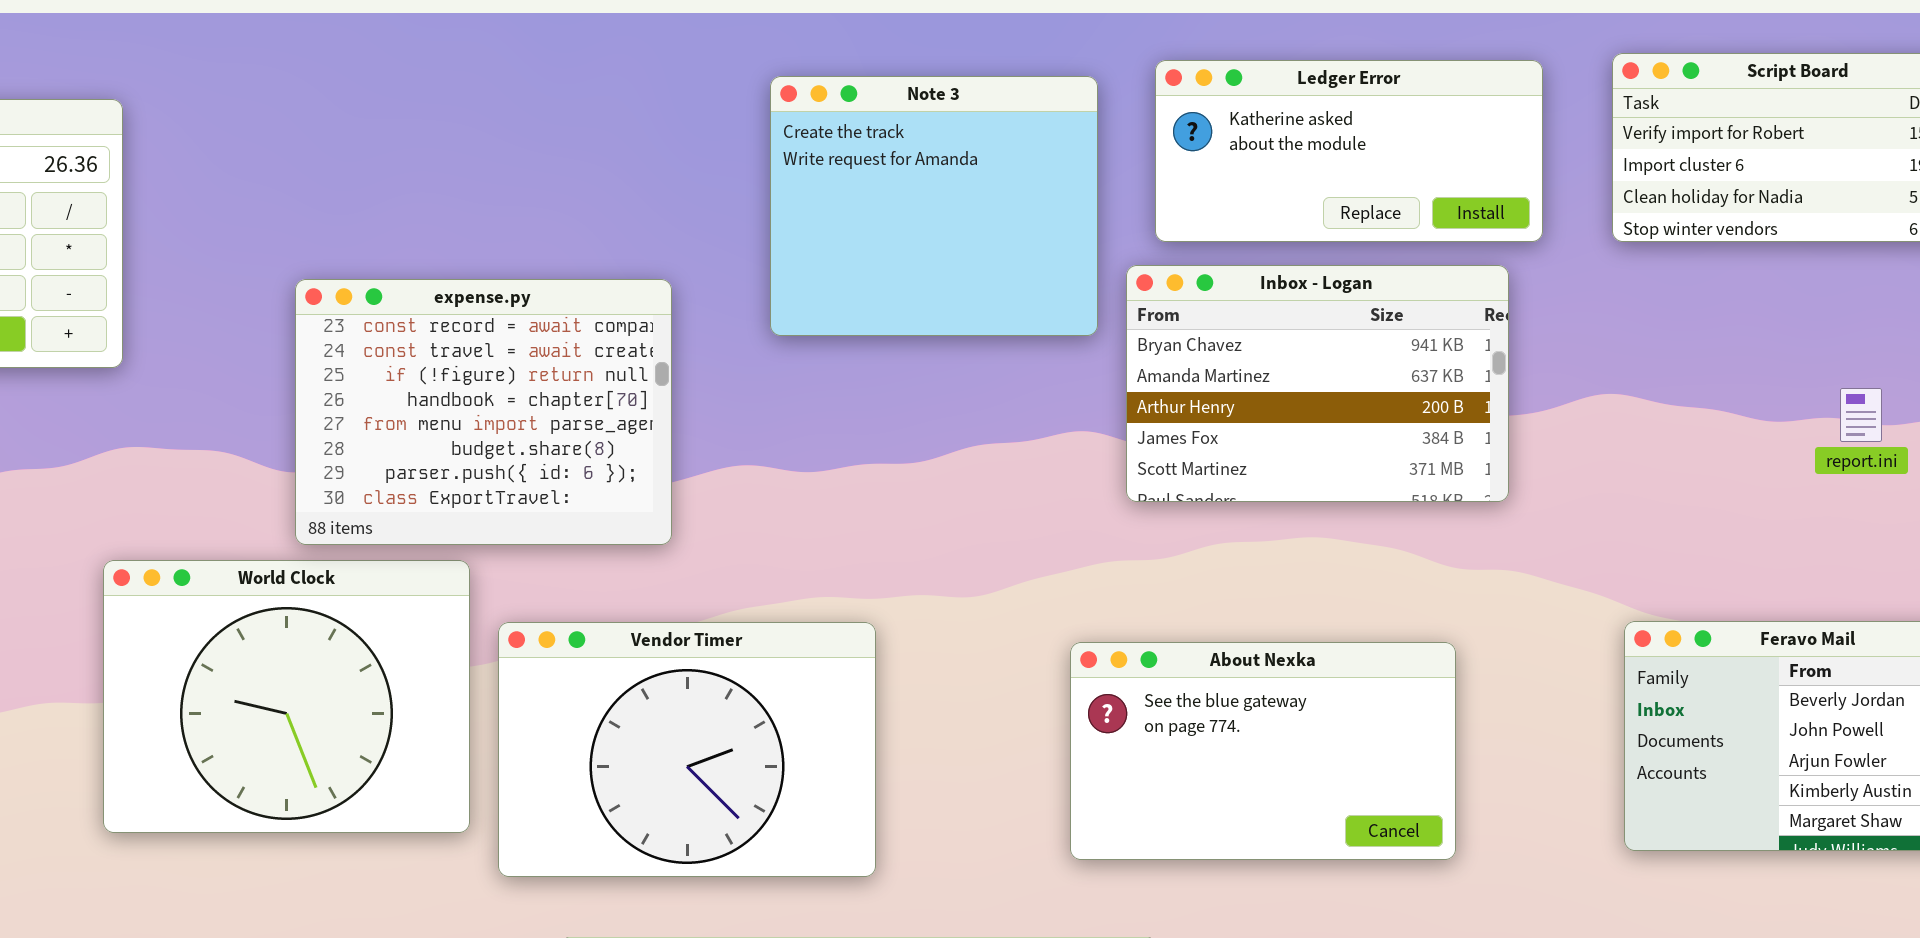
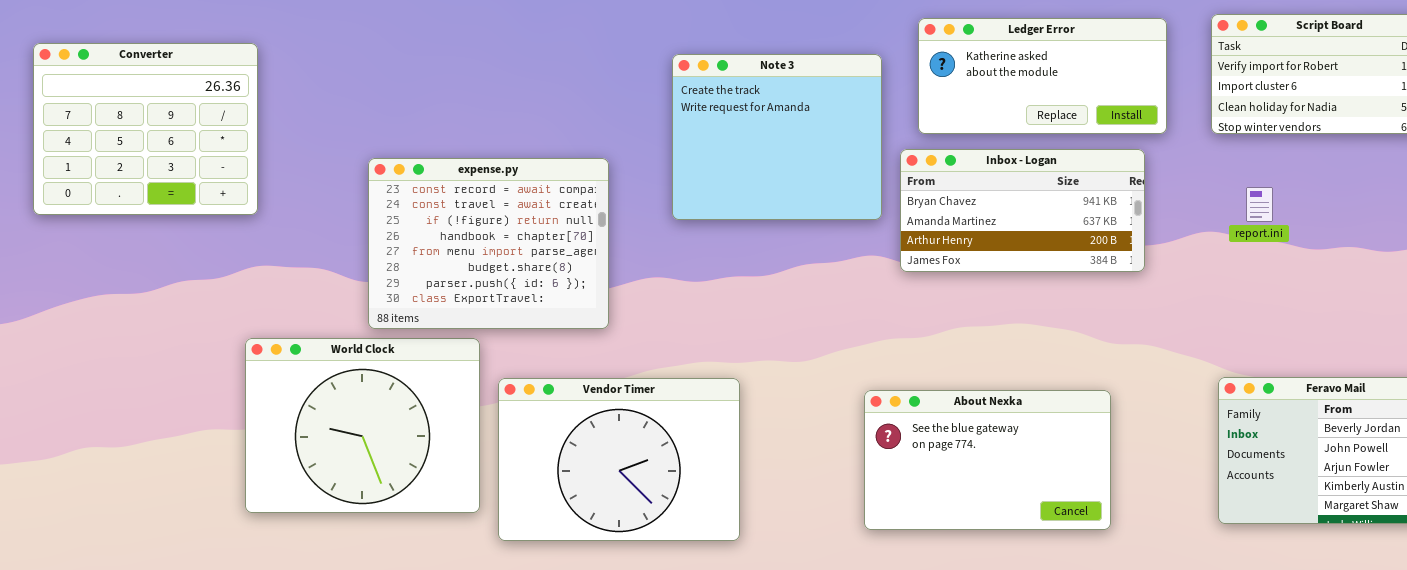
Note 3: [770,76,1098,336] -> [672,54,882,220], moved
Inbox - Logan: [1126,265,1509,502] -> [900,149,1145,272], resized
report.ini: [1840,388,1882,442] -> [1246,187,1273,222], moved

